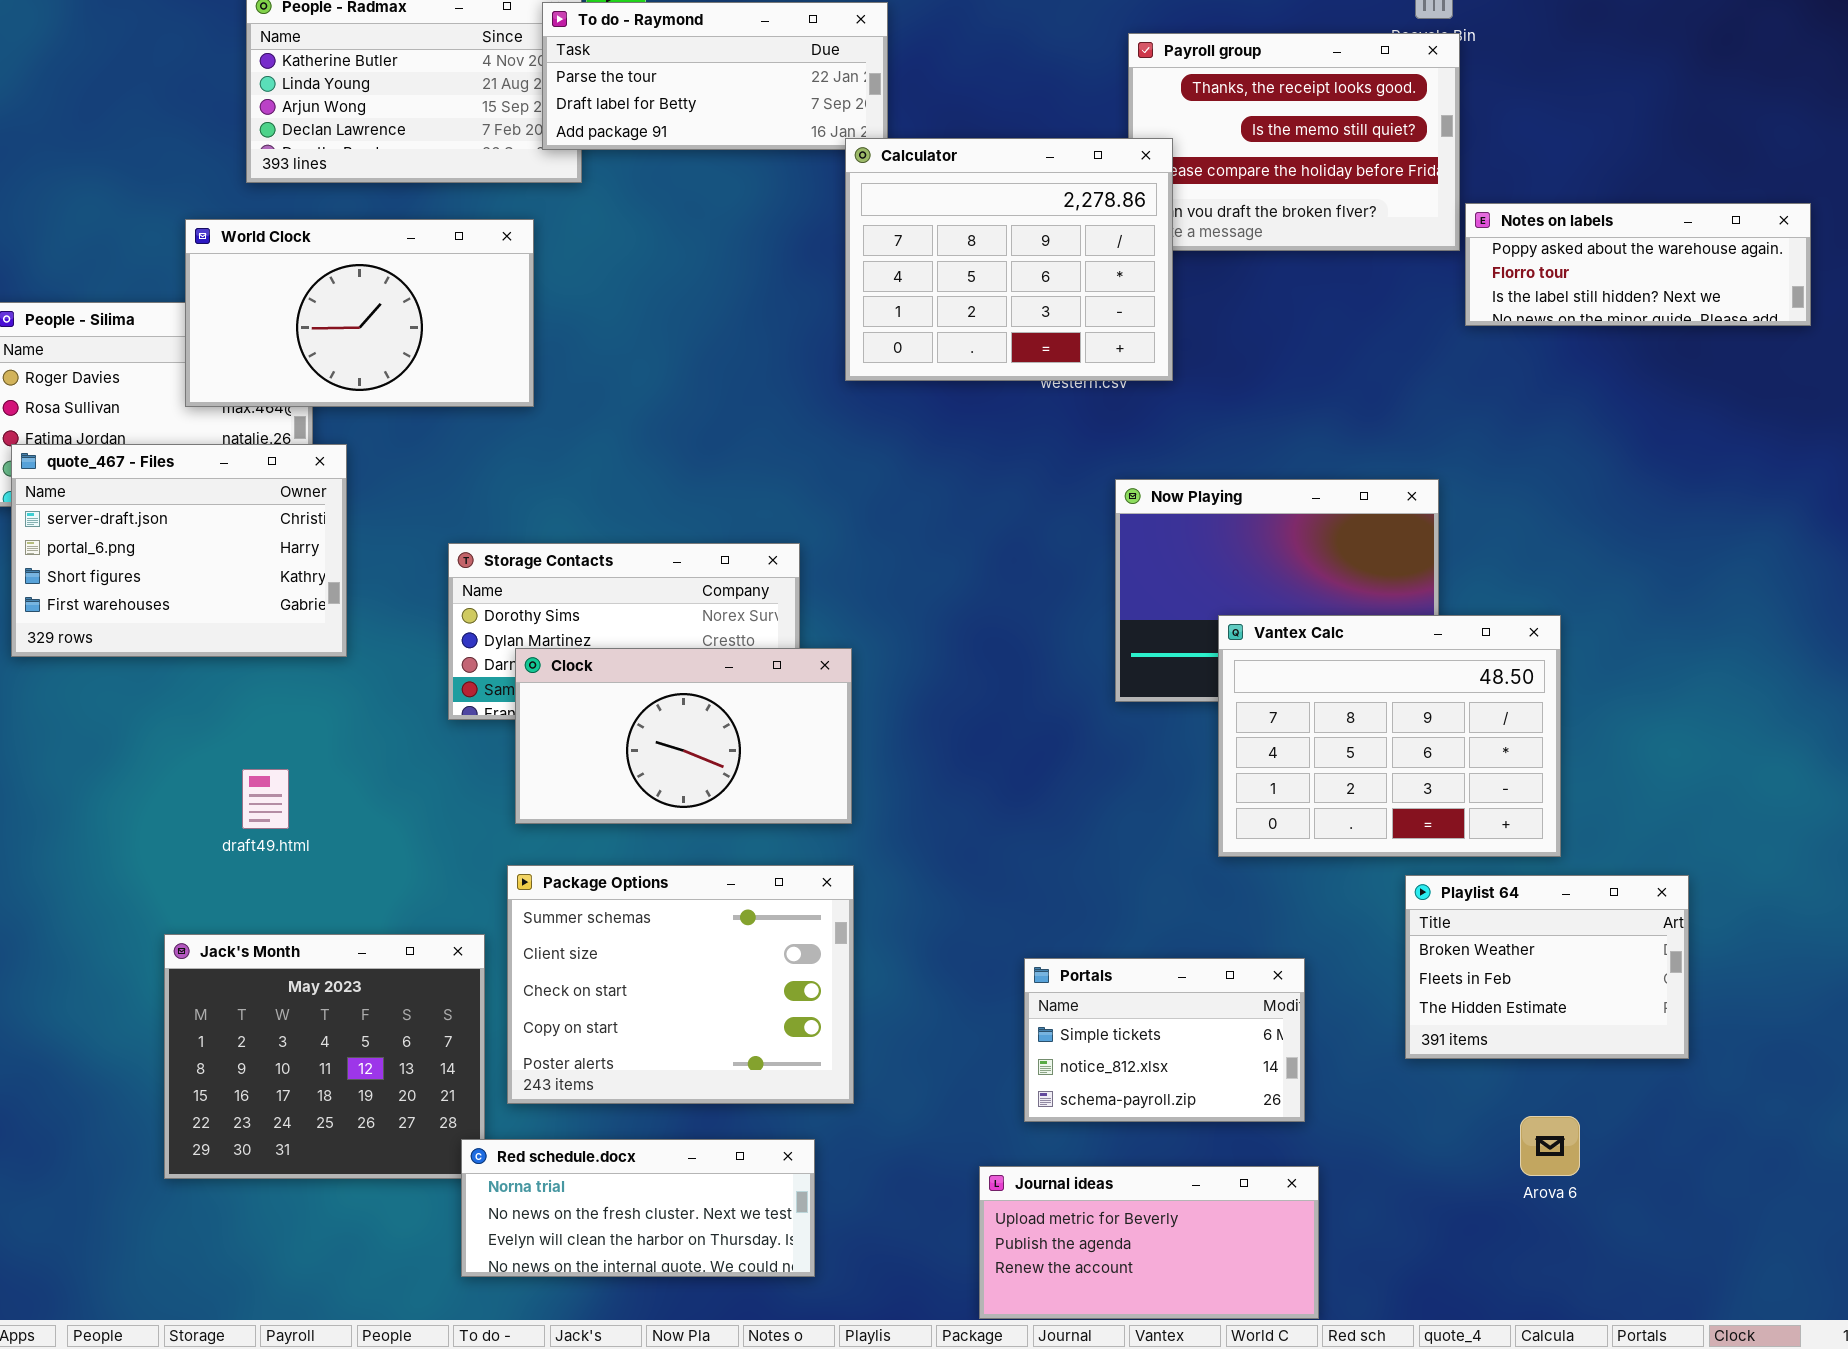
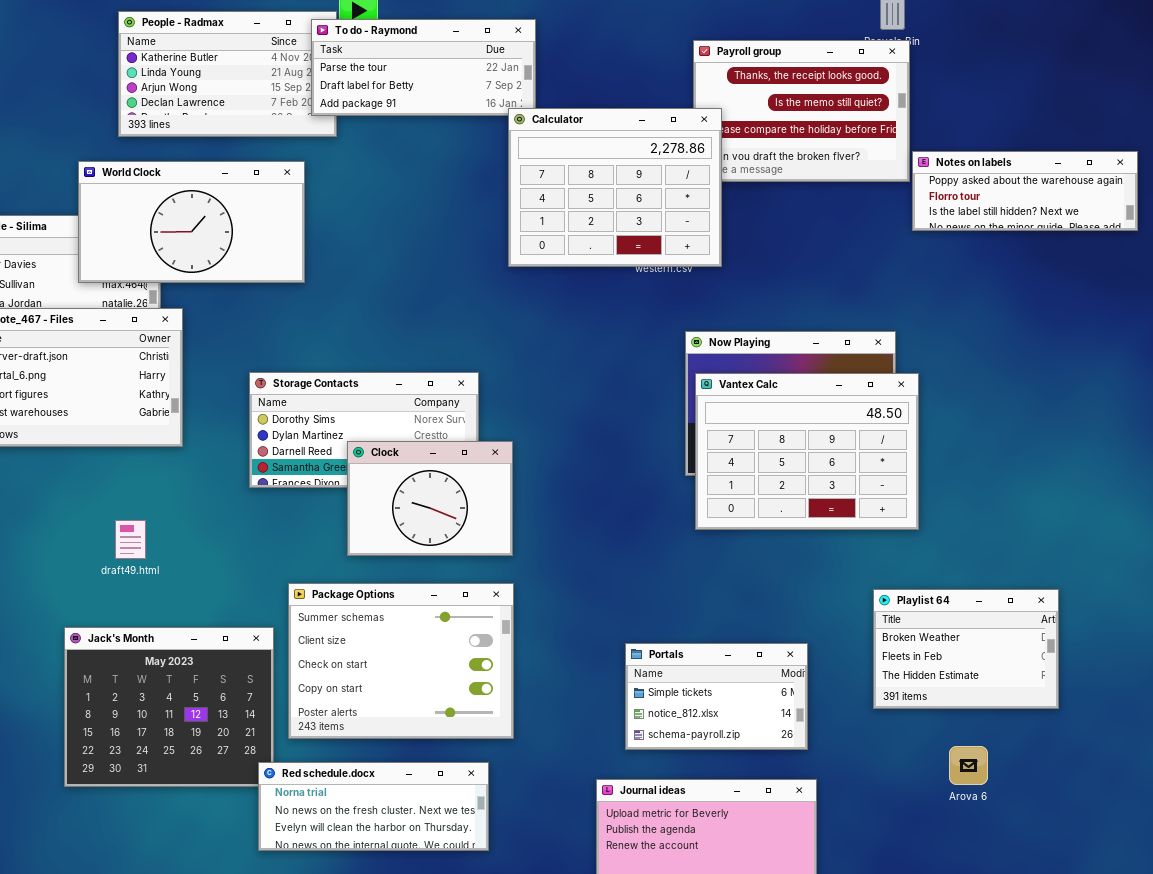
Vantex Calc: [1218,615,1561,857] -> [695,373,919,530], moved
Clock: [515,648,852,824] -> [347,441,513,556], resized

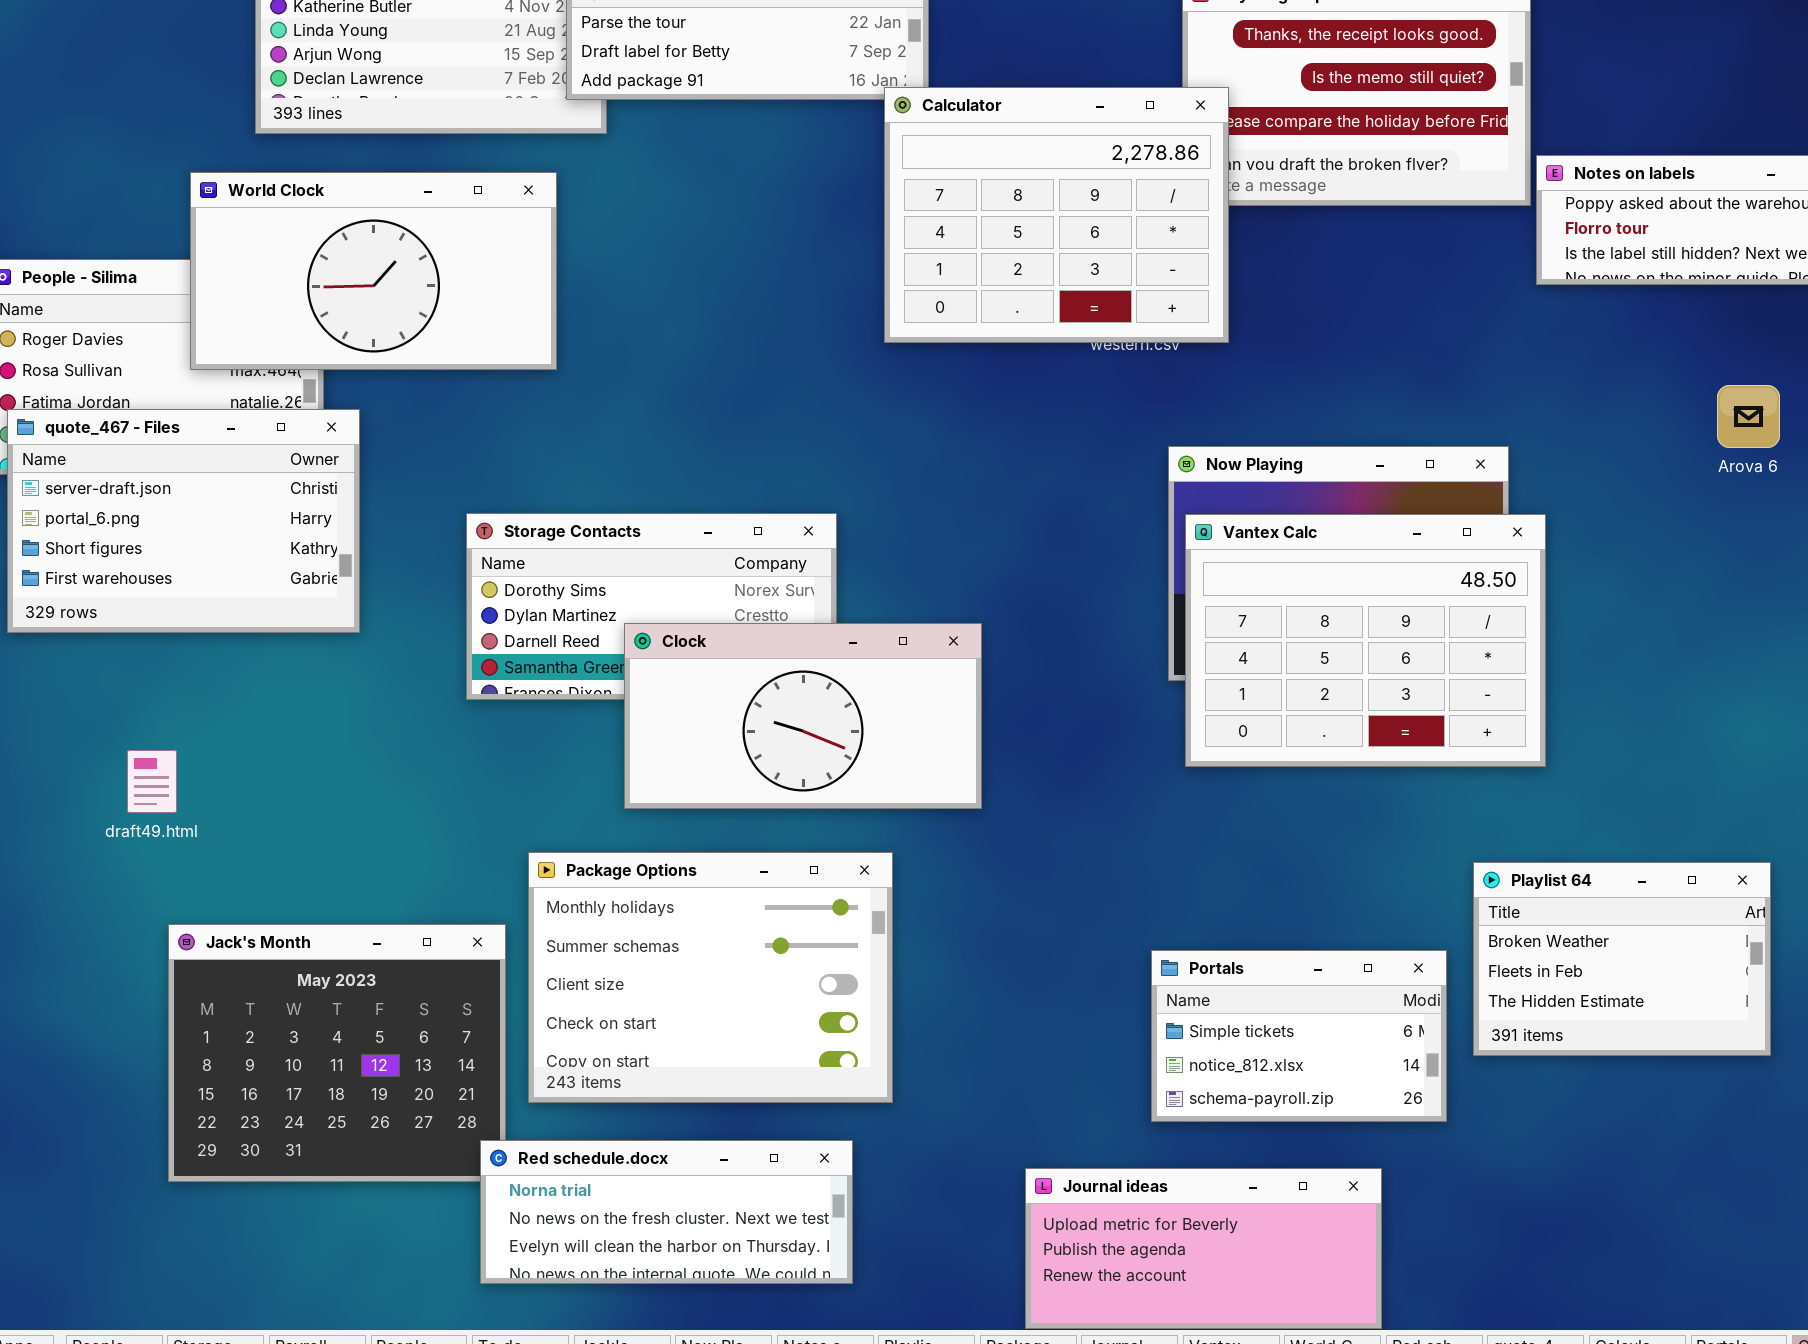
Clock: [347,441,513,556] -> [624,623,982,809], resized
draft49.html: [115,520,146,559] -> [127,750,177,813], moved
Package Options: [288,583,514,739] -> [528,852,893,1103], scrolled up 1 row
Portals: [625,643,808,750] -> [1151,950,1447,1122], moved
Arova 6: [949,746,988,785] -> [1717,385,1780,448], moved

